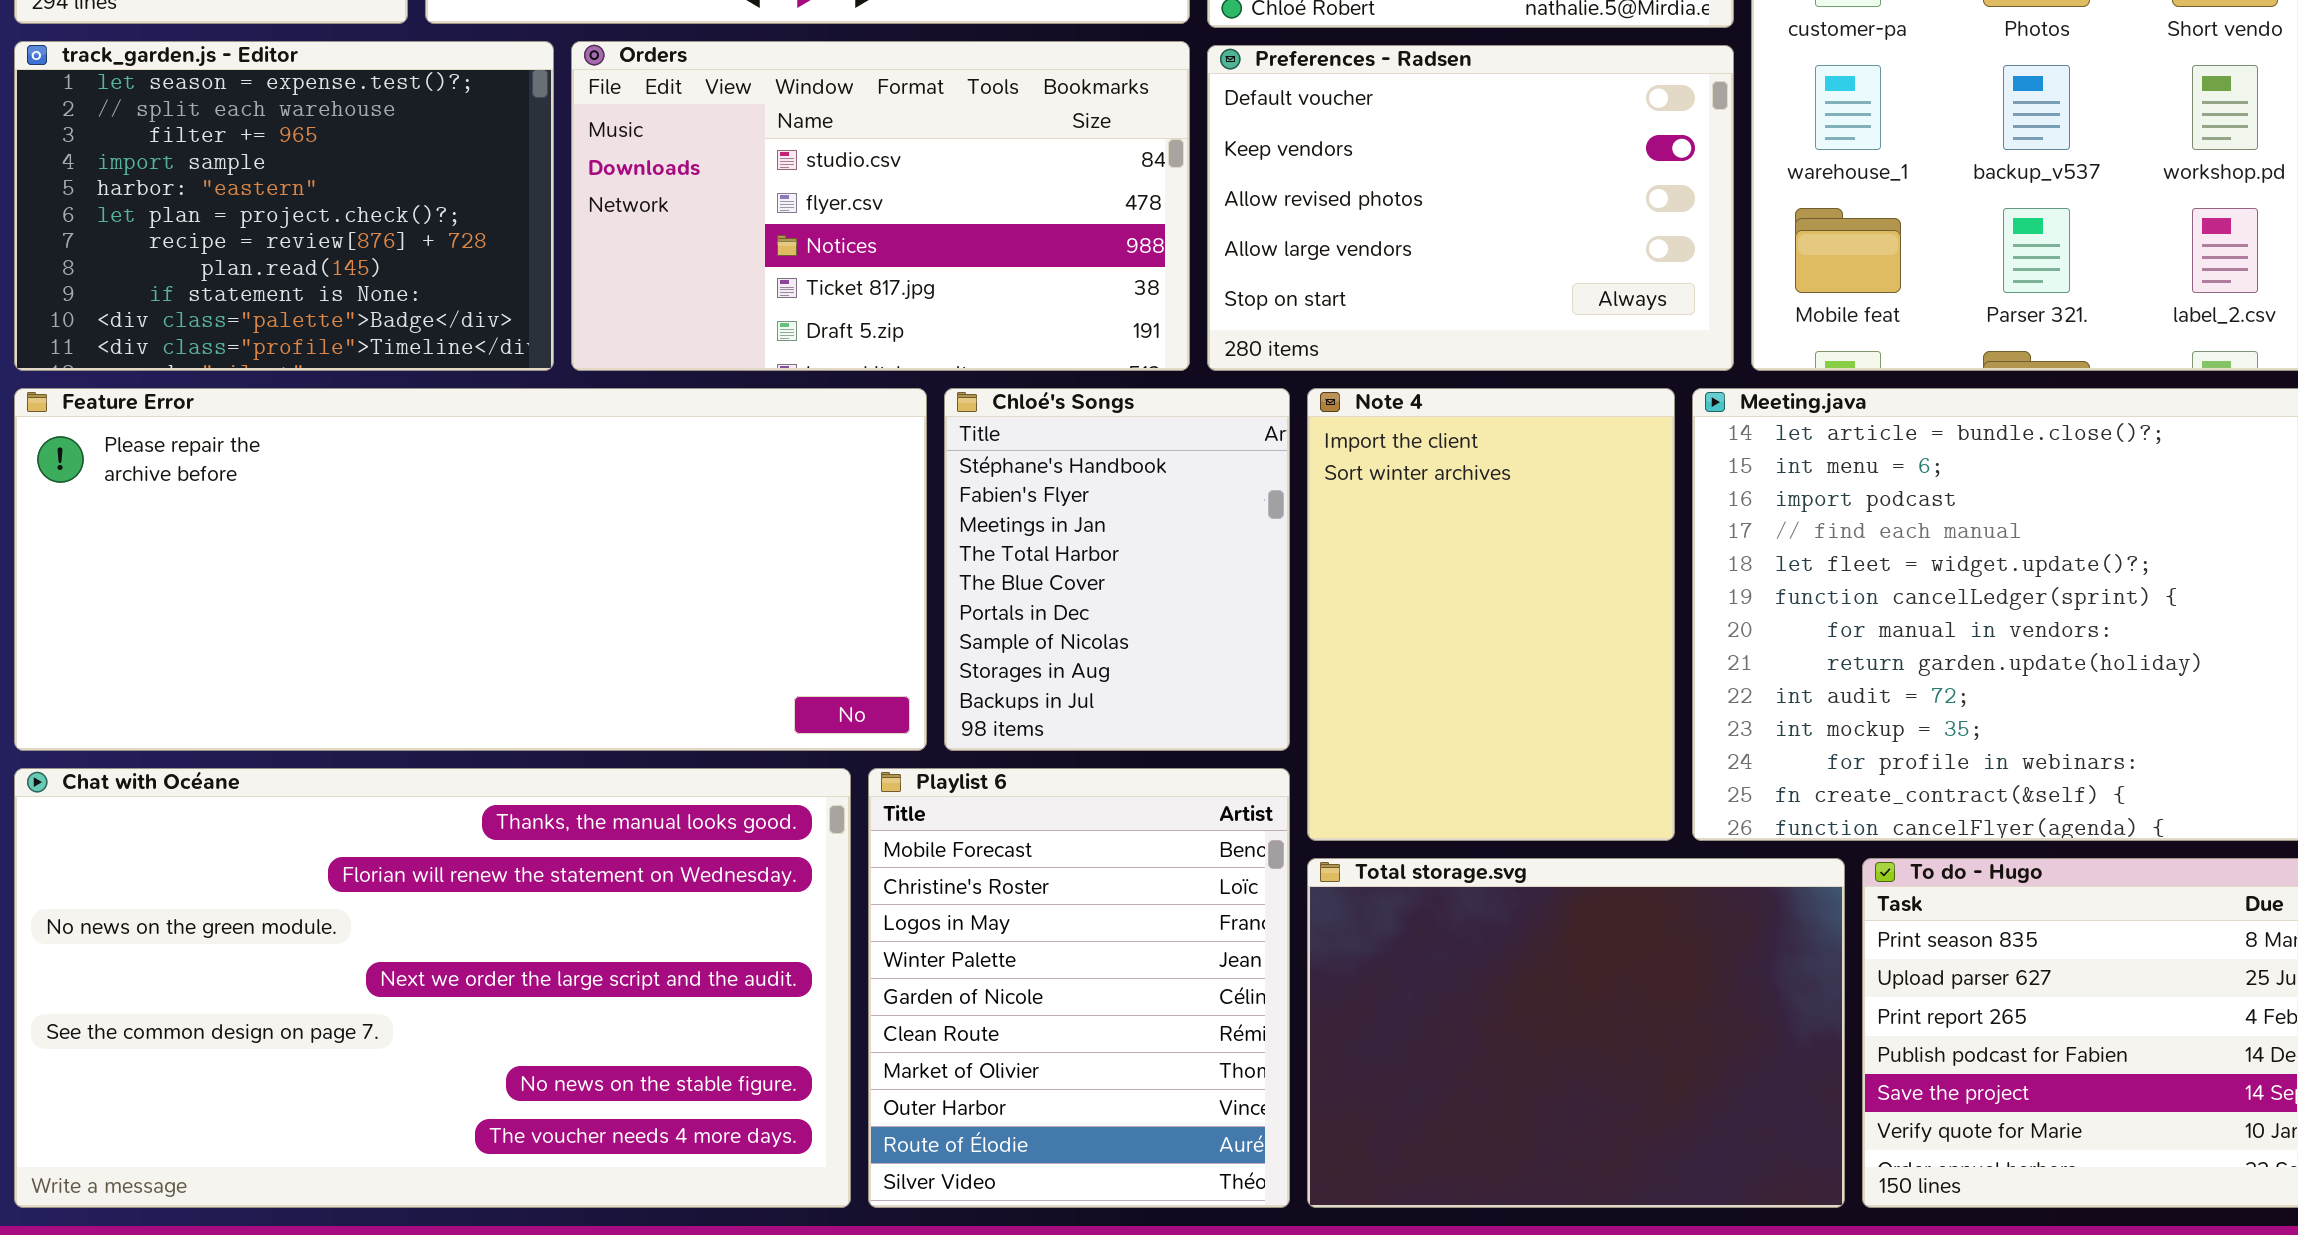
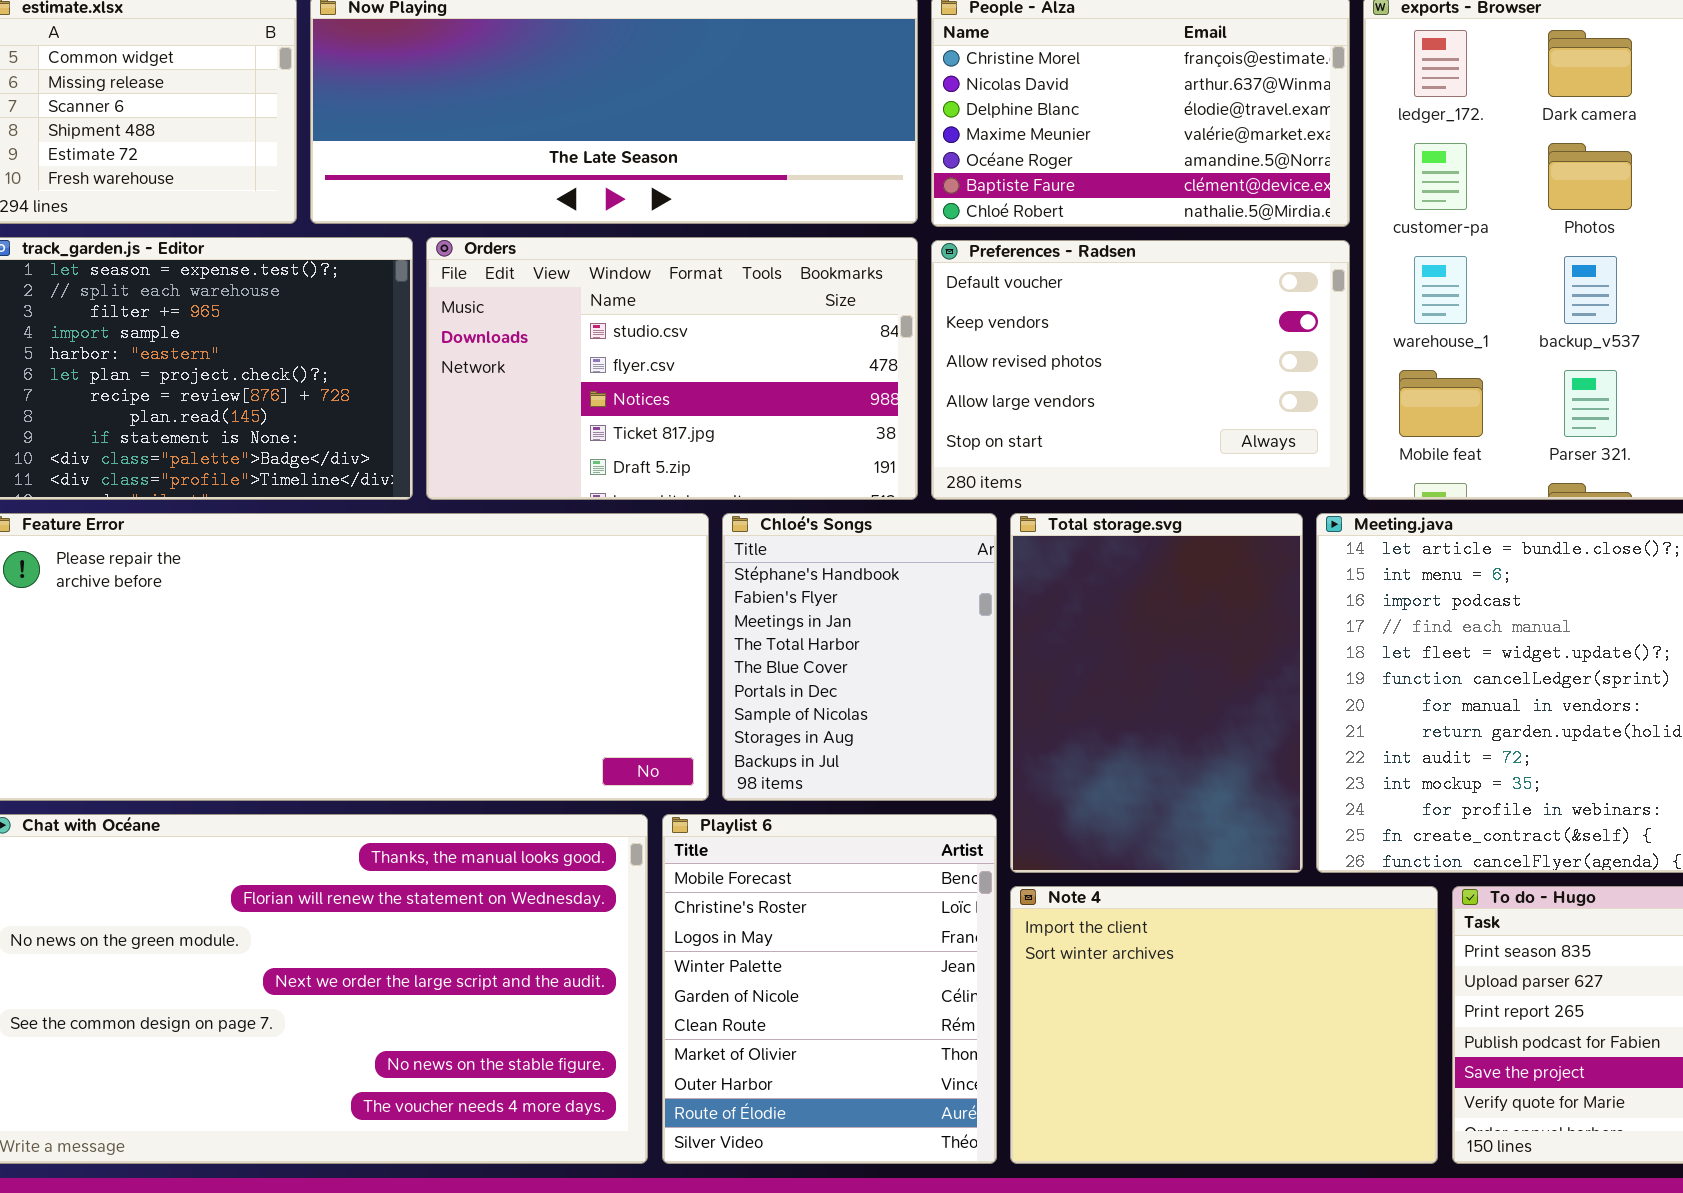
Note 4: [1307,388,1675,841] -> [1010,886,1438,1164], moved, resized
Total storage.svg: [1307,858,1845,1208] -> [1010,513,1303,873], moved, resized

